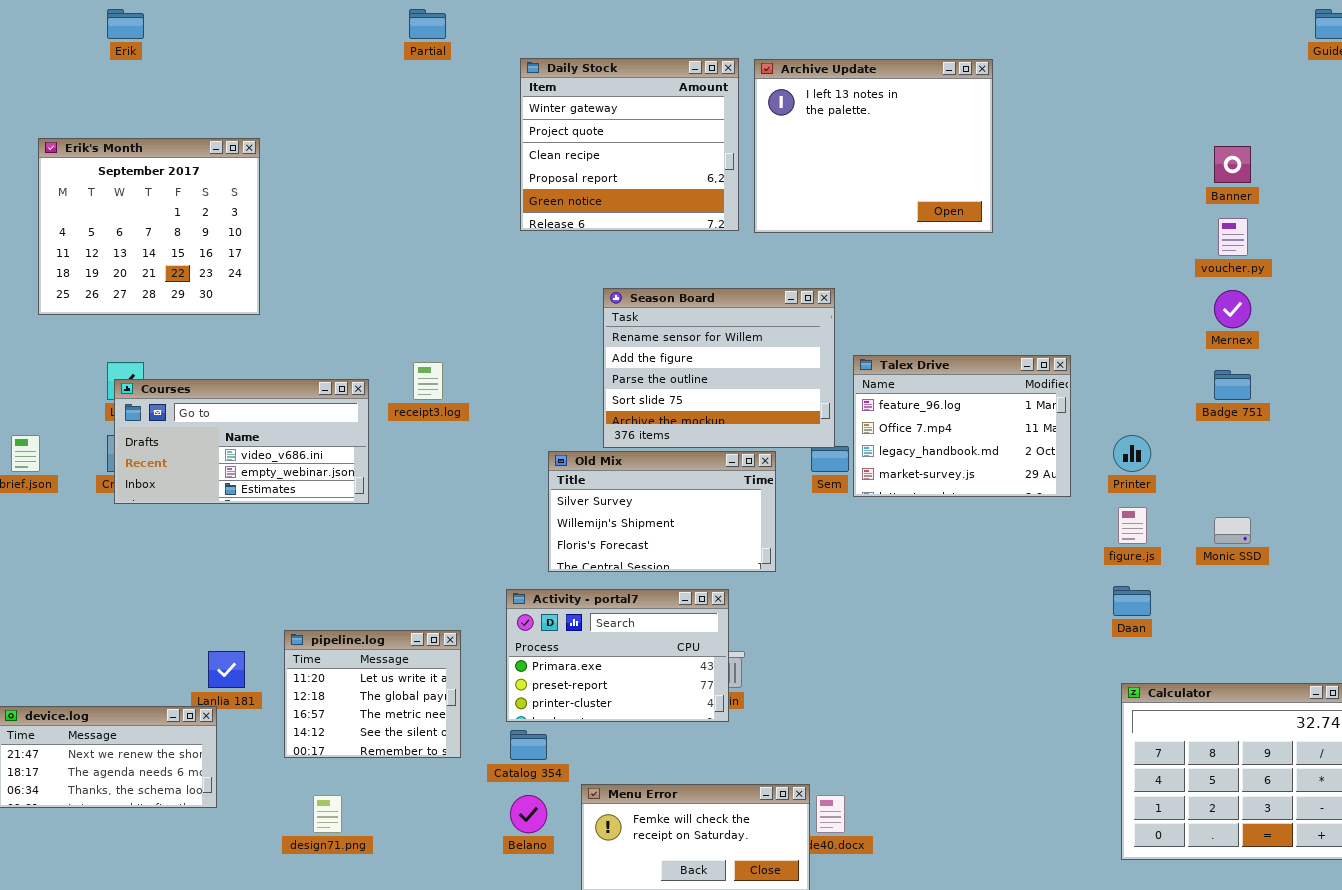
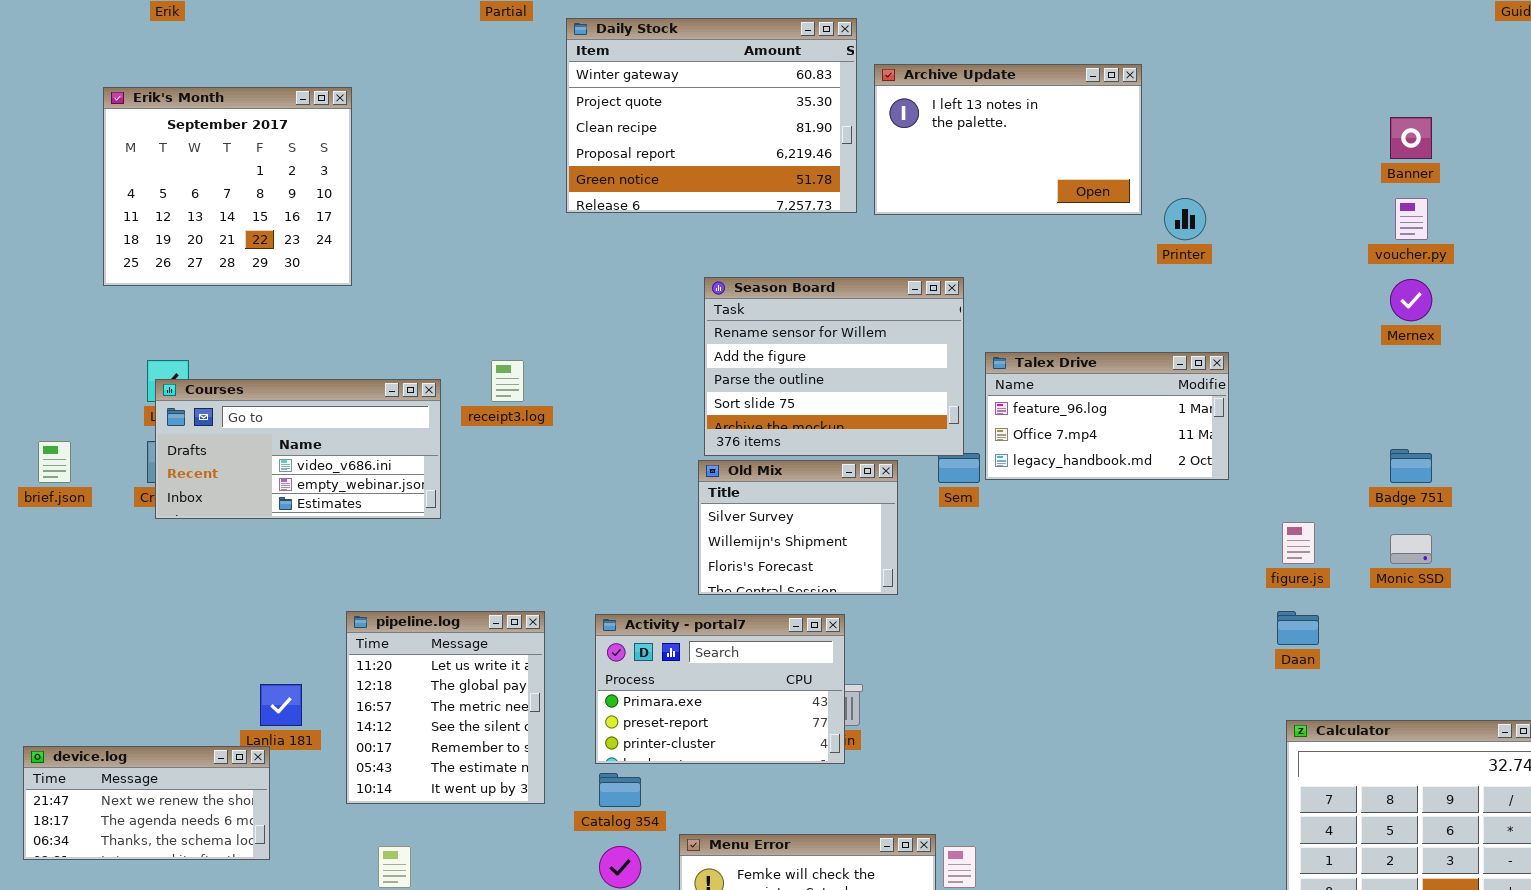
Daily Stock: [520,58,739,231] -> [566,18,857,213], resized
Archive Update: [754,59,993,233] -> [874,64,1142,215], resized
Erik's Month: [38,138,260,315] -> [103,87,352,286], moved
Talex Drive: [853,355,1071,497] -> [985,352,1229,480], resized
Badge 751: [1214,370,1251,400] -> [1390,449,1432,483], moved
Printer: [1113,435,1151,472] -> [1164,198,1206,240], moved
Old Mix: [548,451,776,572] -> [698,460,898,595], resized
pipeline.log: [284,630,461,758] -> [346,611,545,804], resized

